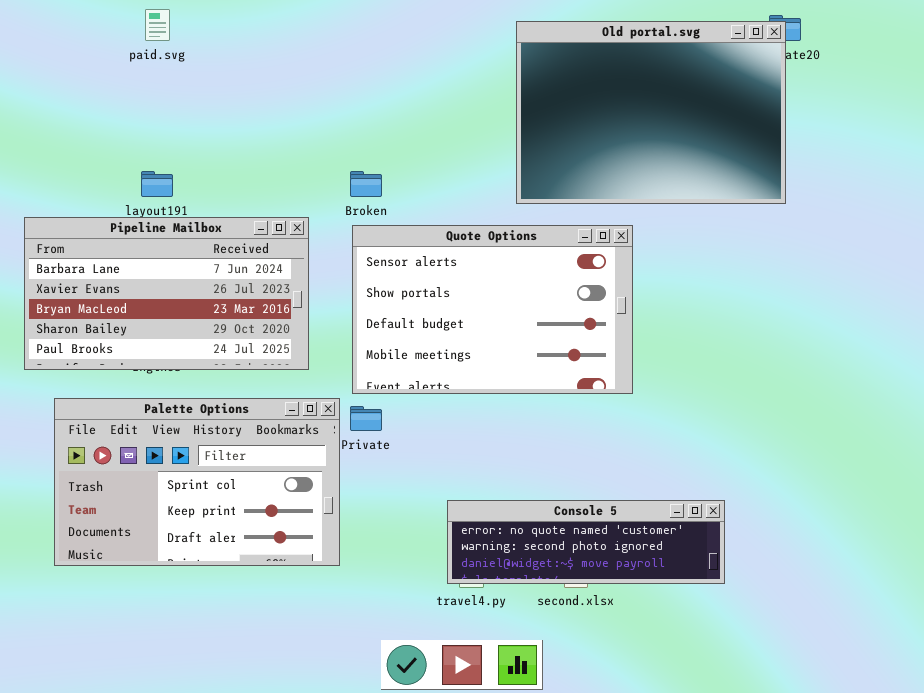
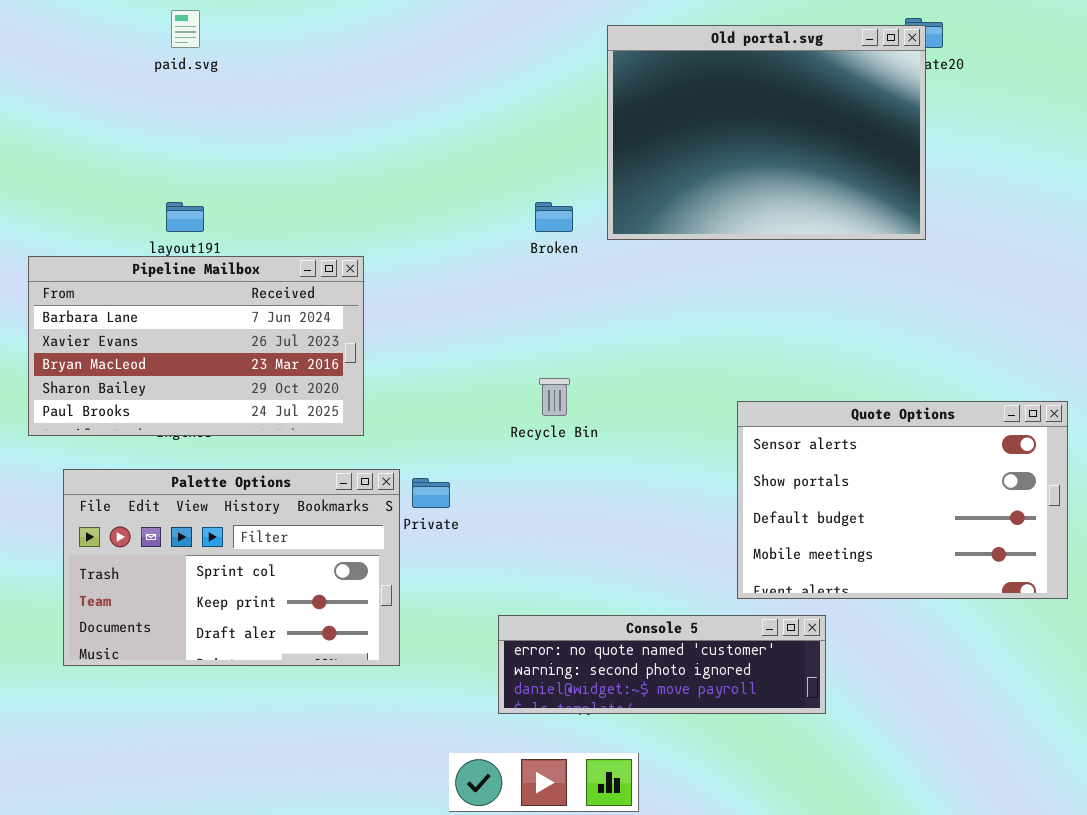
Broken: [350,171,382,197] -> [535,202,573,232], moved
Quote Options: [352,225,633,394] -> [737,401,1068,599], moved
Console 5: [447,500,725,584] -> [498,615,826,714], moved

